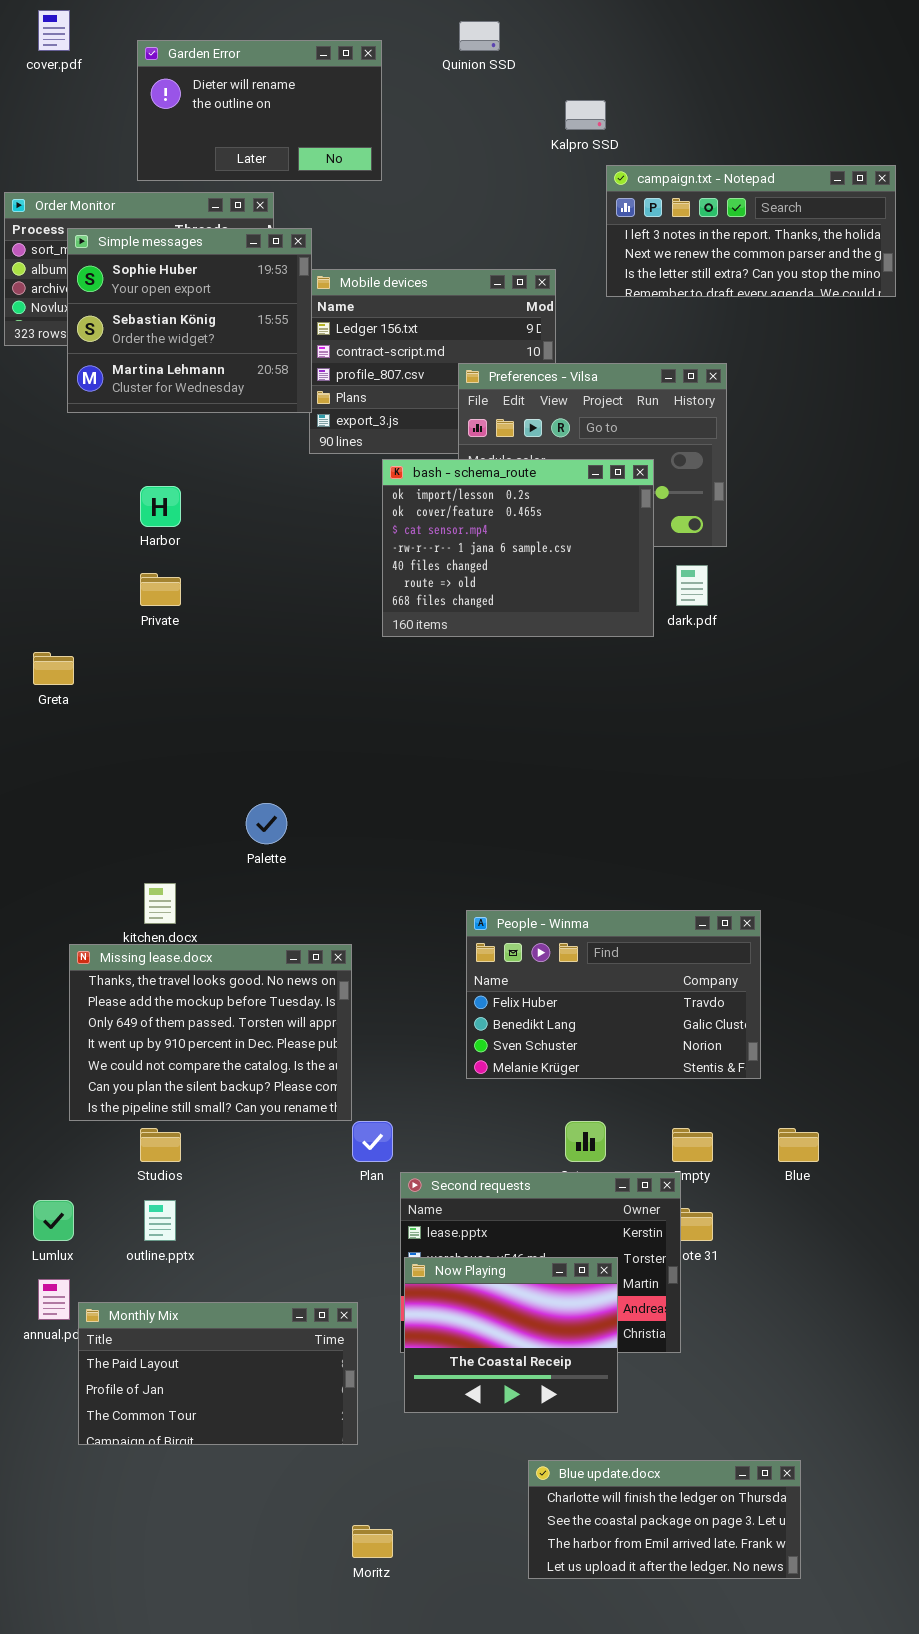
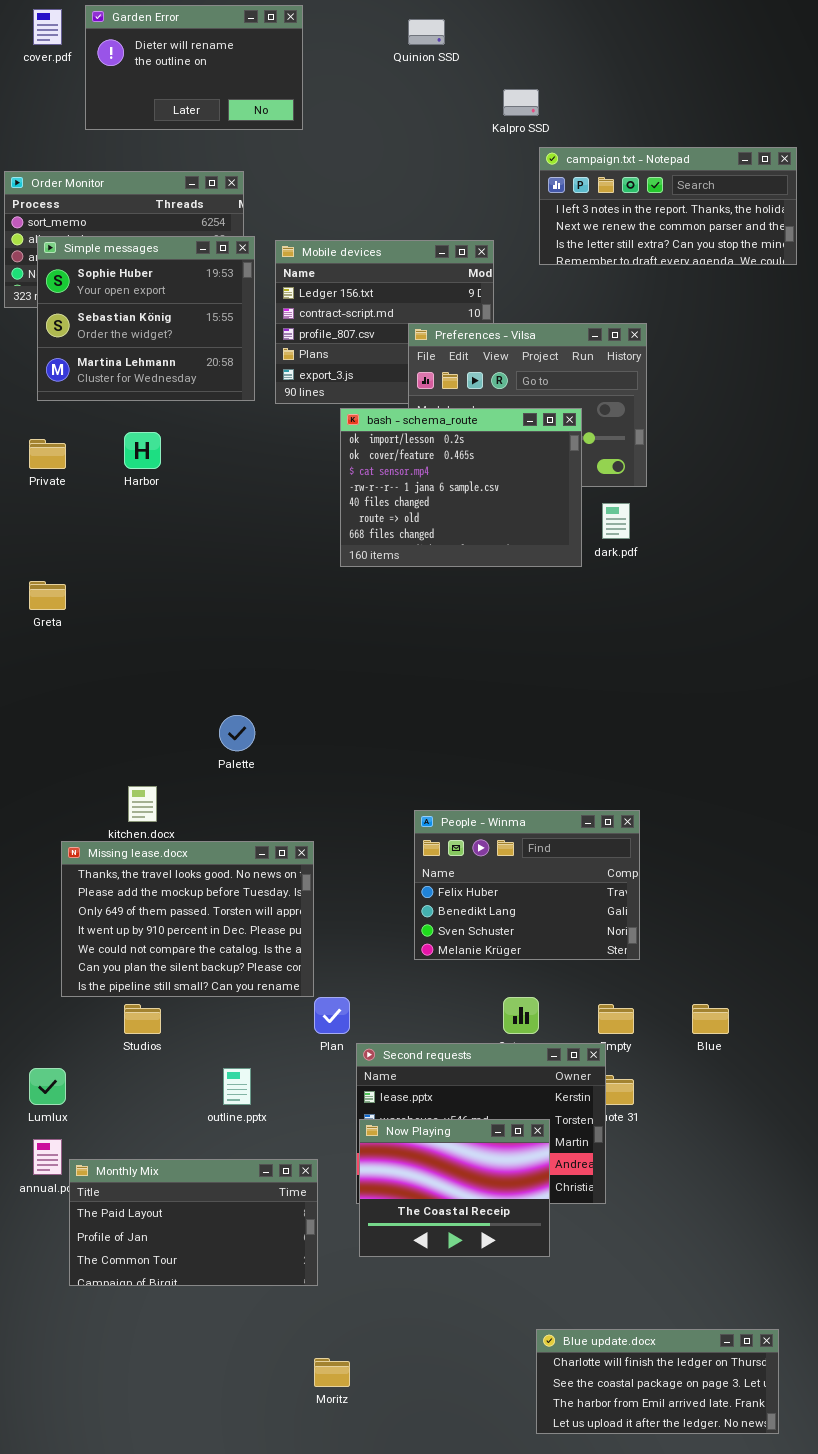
Garden Error: [137,40,382,181] -> [85,5,303,130], moved
Simple messages: [67,228,312,413] -> [37,236,255,401], moved
Private: [140,573,181,606] -> [29,439,66,469], moved
People - Winma: [466,910,761,1079] -> [414,810,640,960], resized
outline.pptx: [144,1200,176,1241] -> [223,1068,251,1105], moved
Blue update.docx: [528,1460,801,1579] -> [536,1329,779,1434], moved

